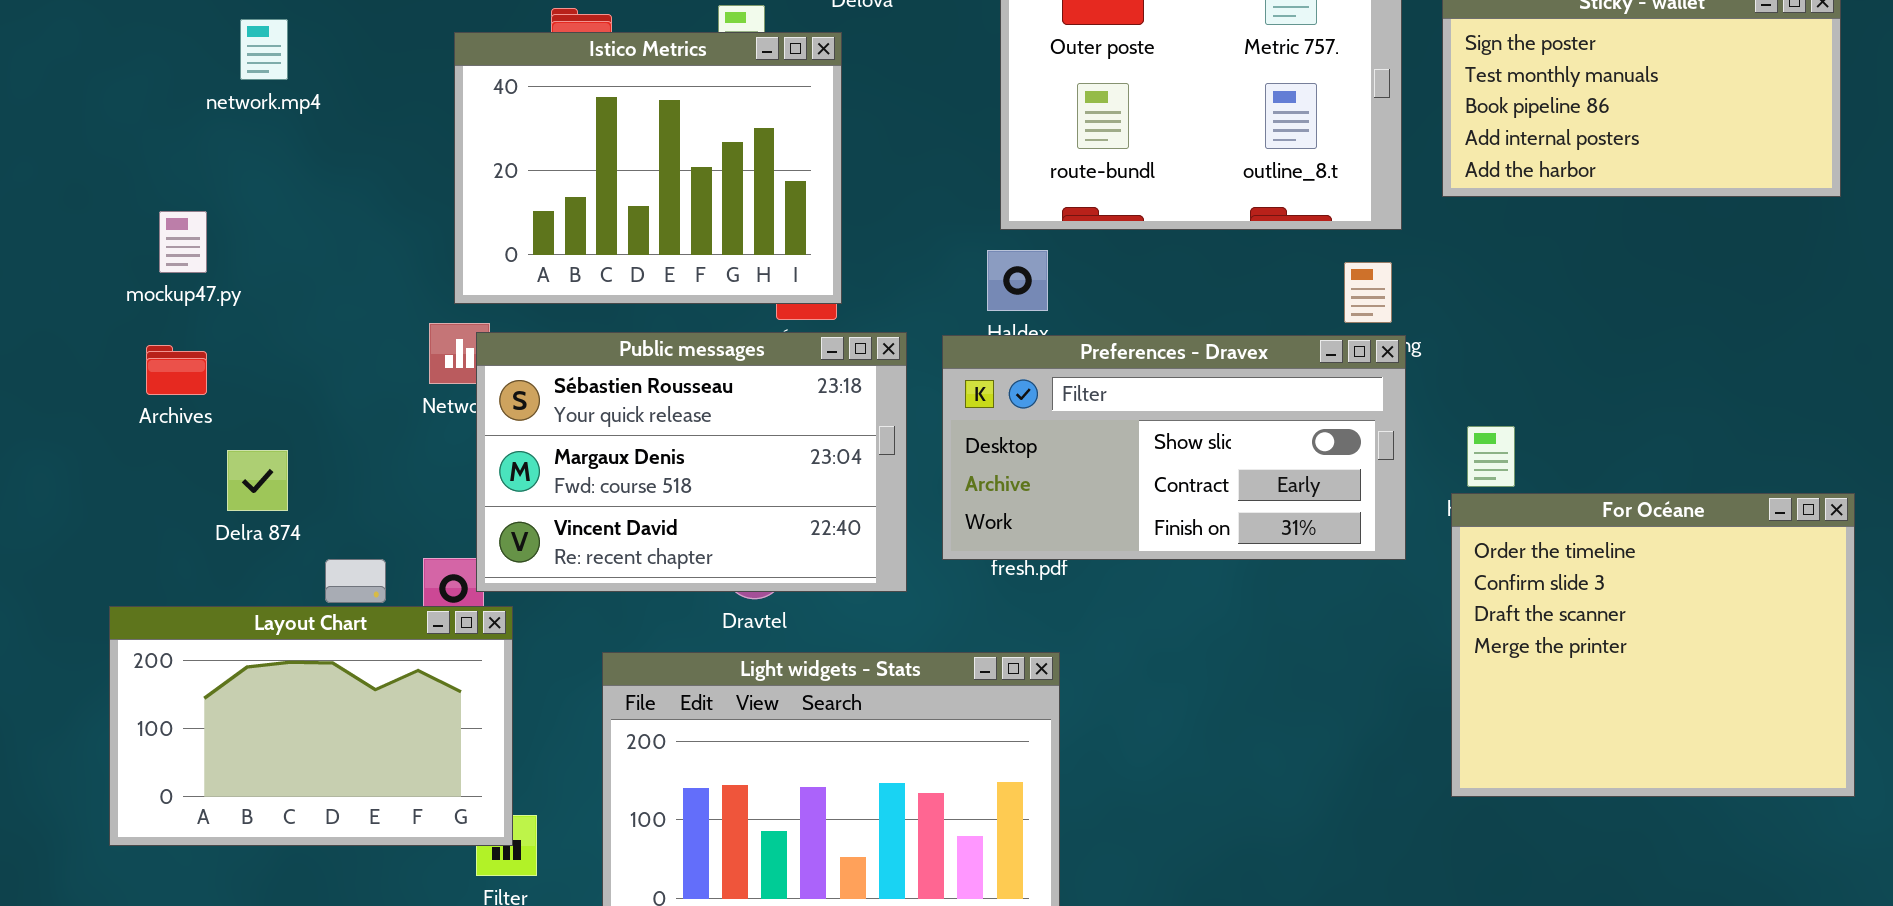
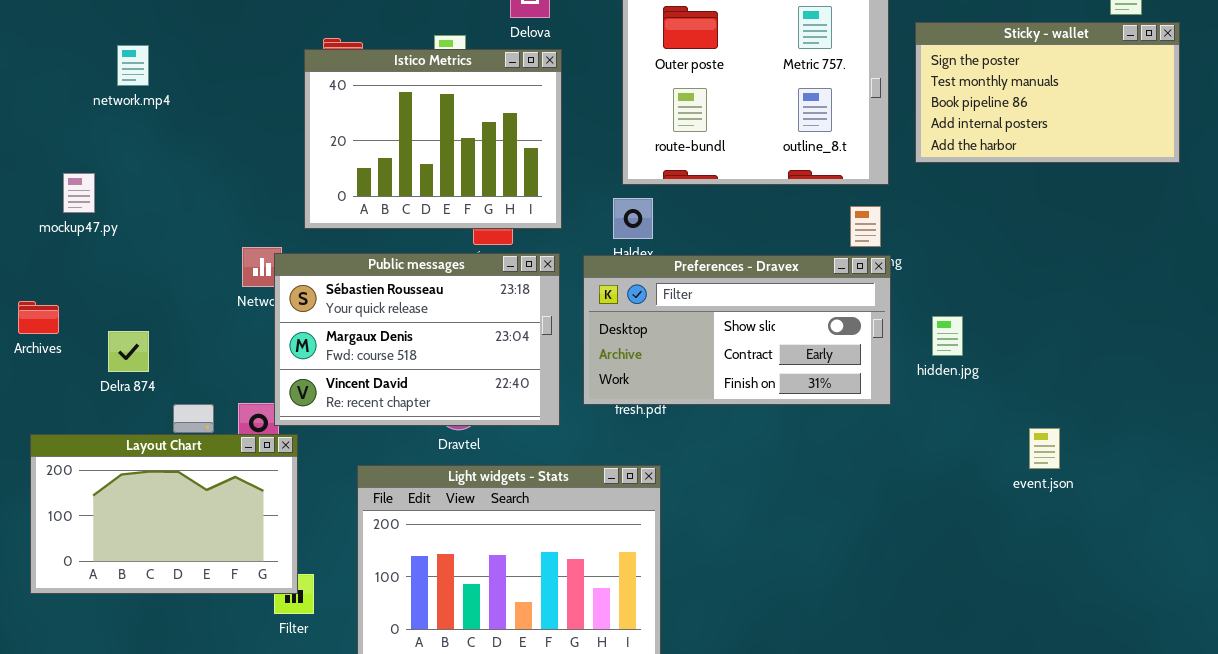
Istico Metrics: [454,32,842,304] -> [304,49,562,229], moved
Archives: [146,345,207,395] -> [18,301,59,334], moved
For Océane: [1451,493,1855,797] -> none, closed

